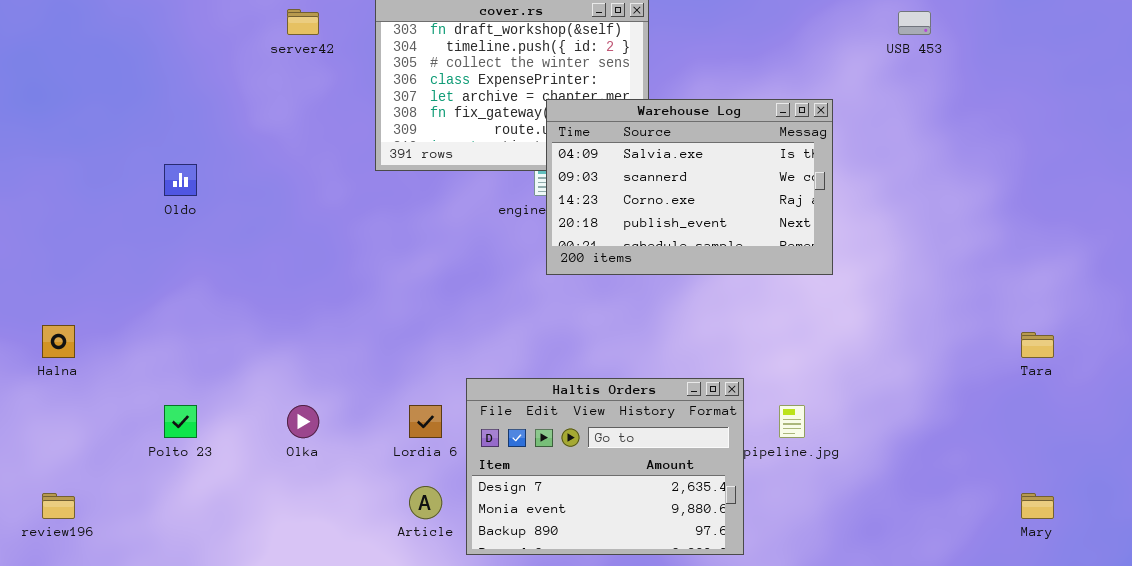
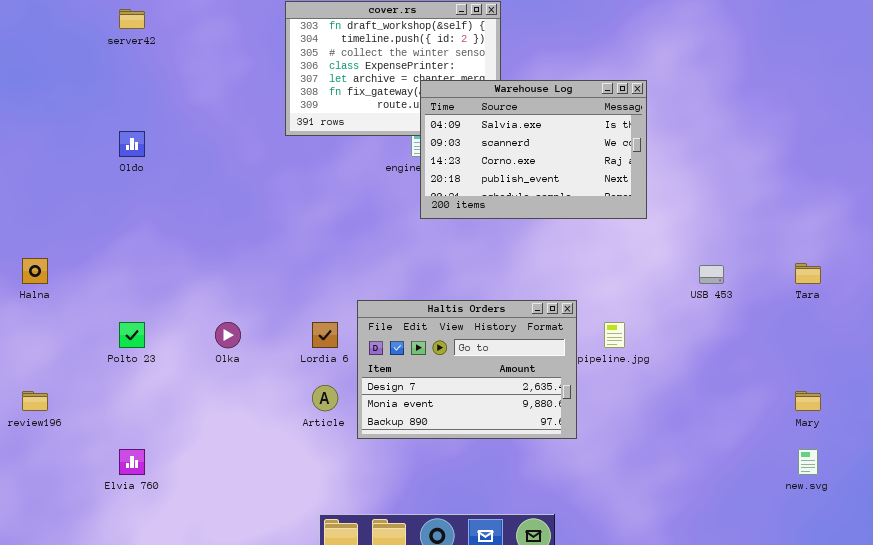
server42: [287,9,319,35] -> [119,9,145,29], moved
USB 453: [898,11,931,35] -> [699,265,724,284], moved

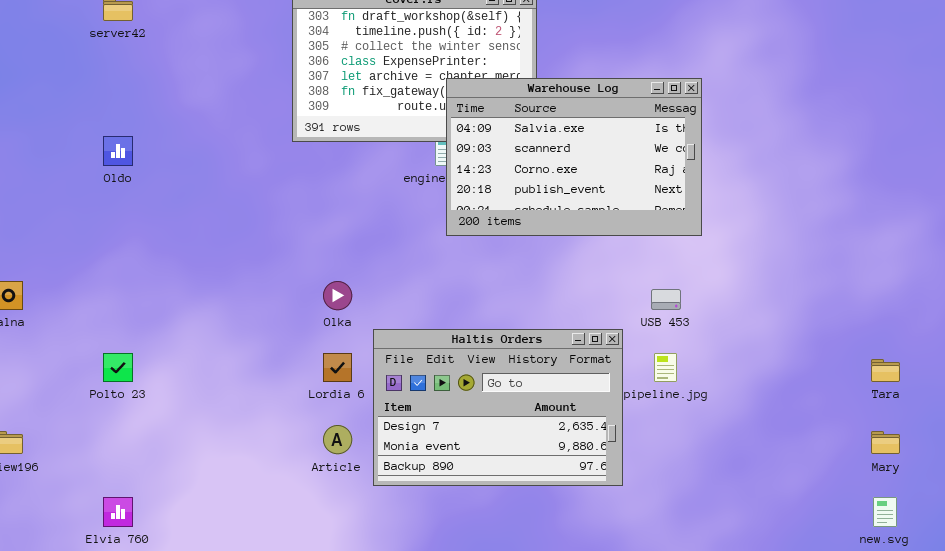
Tara: [795,263,821,284] -> [871,359,900,382], moved
USB 453: [699,265,724,284] -> [651,289,681,310], moved
Olka: [215,322,241,348] -> [323,281,352,310], moved

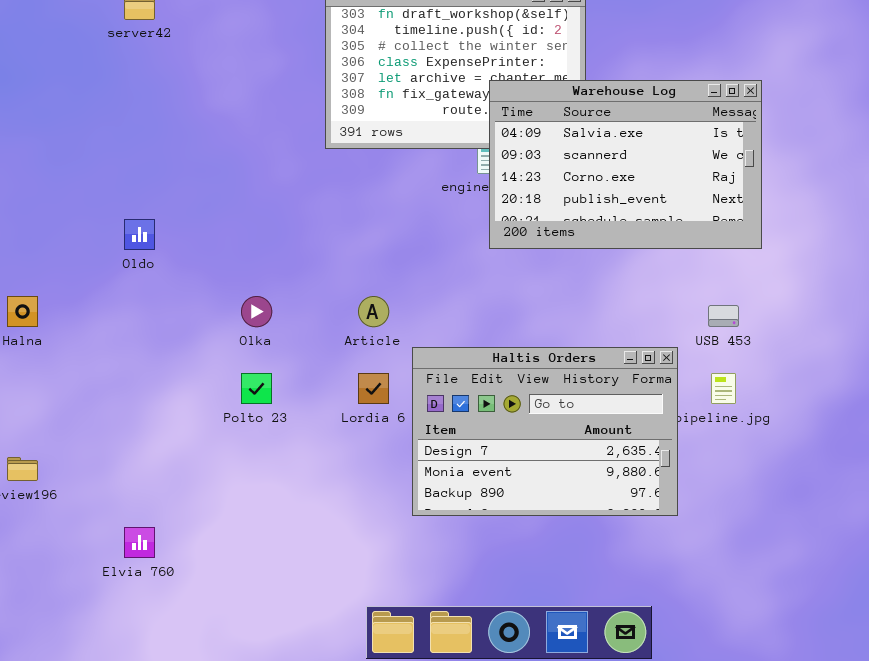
Oldo: [103,136,133,166] -> [124,219,155,250], moved
Olka: [323,281,352,310] -> [241,296,272,327], moved
Polto 23: [103,353,133,382] -> [241,373,272,404], moved
Article: [323,425,352,454] -> [358,296,389,327], moved

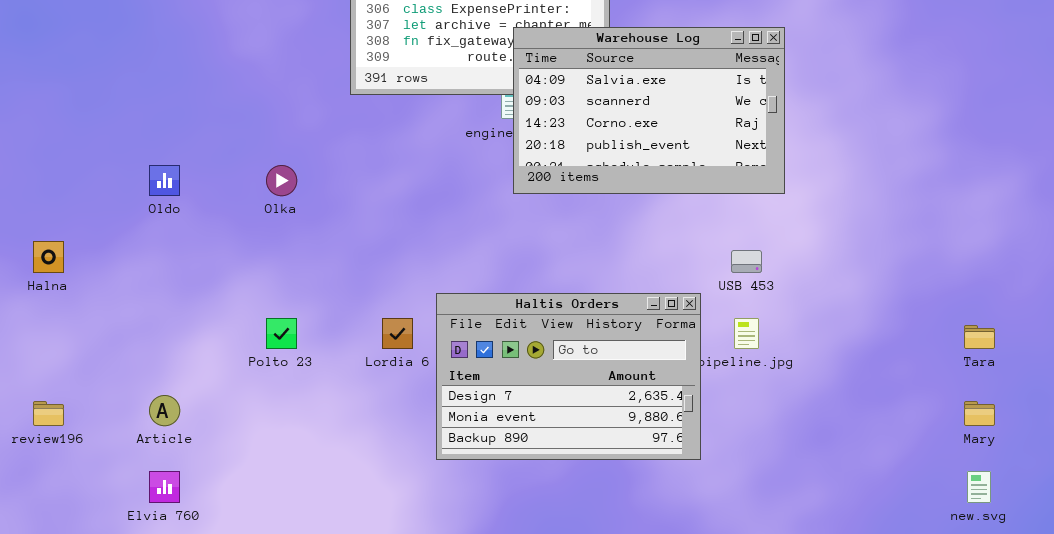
Olka: [241,296,272,327] -> [266,165,297,196], moved
Article: [358,296,389,327] -> [149,395,180,426], moved

